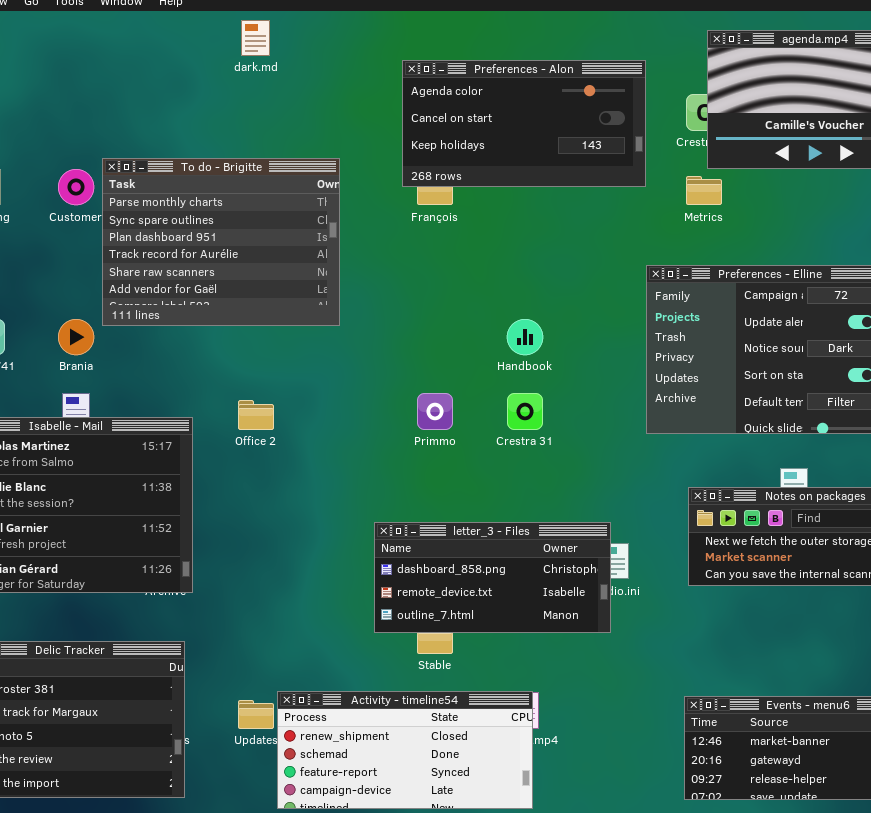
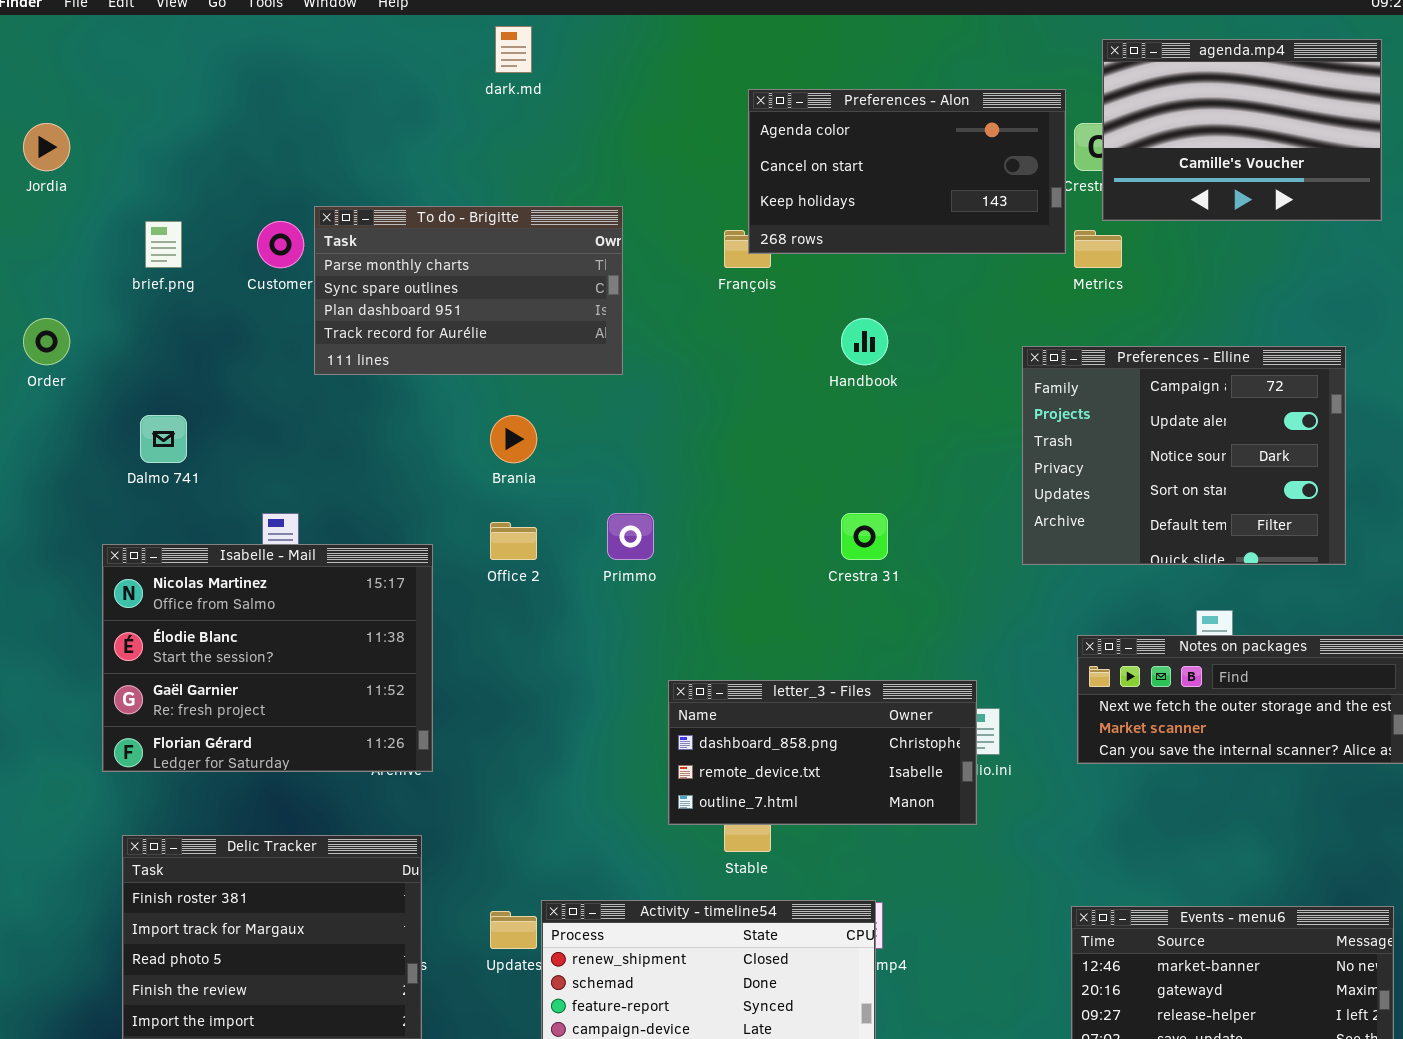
Preferences - Alon: [402,60,646,187] -> [748,89,1066,254], moved
To do - Brigitte: [102,158,340,326] -> [314,206,623,375], resized
Brania: [58,319,94,355] -> [490,415,537,463], moved
Handbook: [507,319,543,355] -> [841,318,888,365], moved
Primmo: [417,393,453,430] -> [607,513,654,560], moved

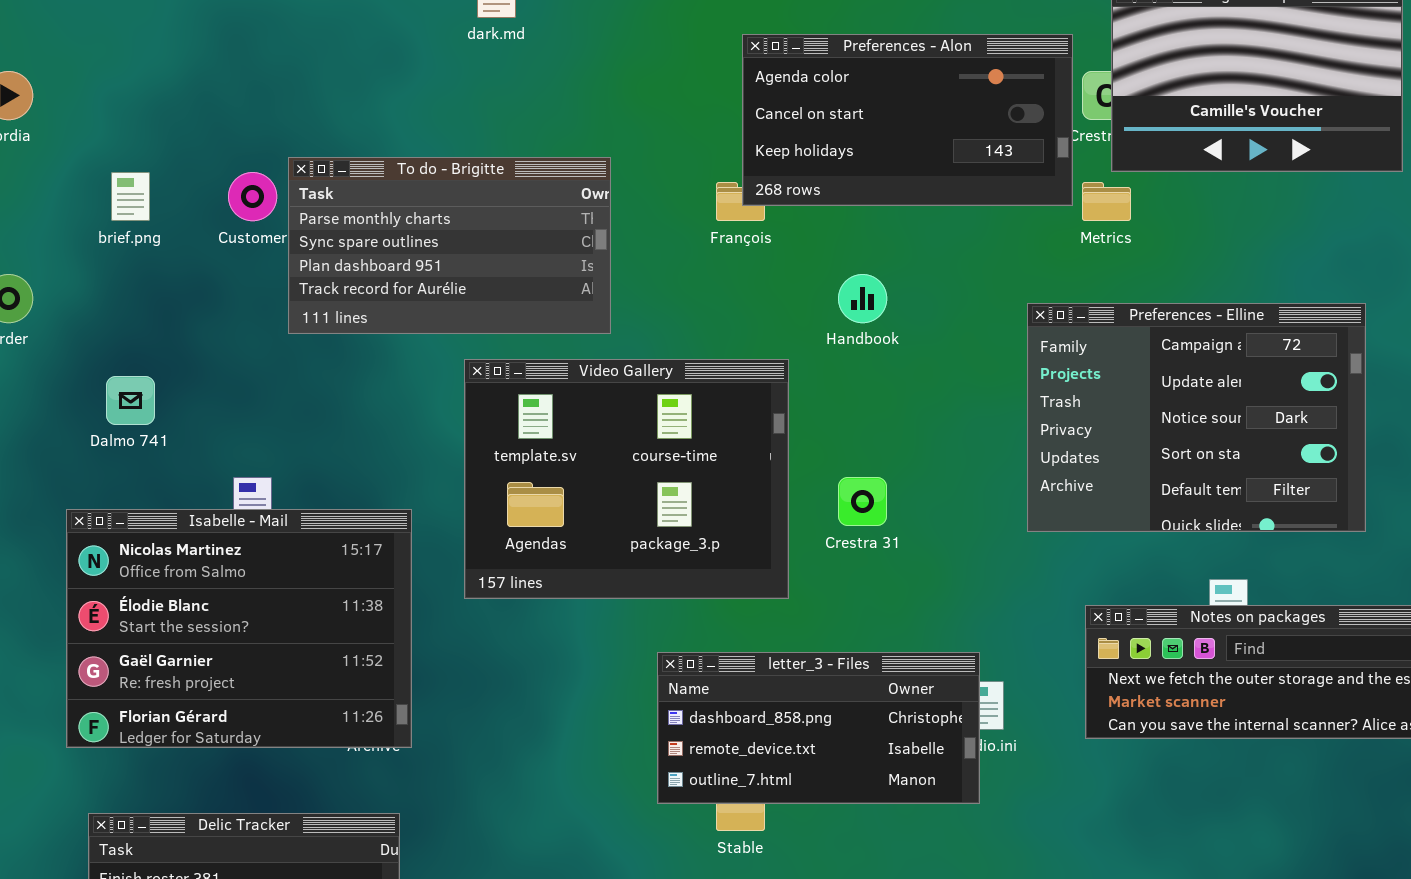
Video Gallery: none -> [464,359,789,599], opened

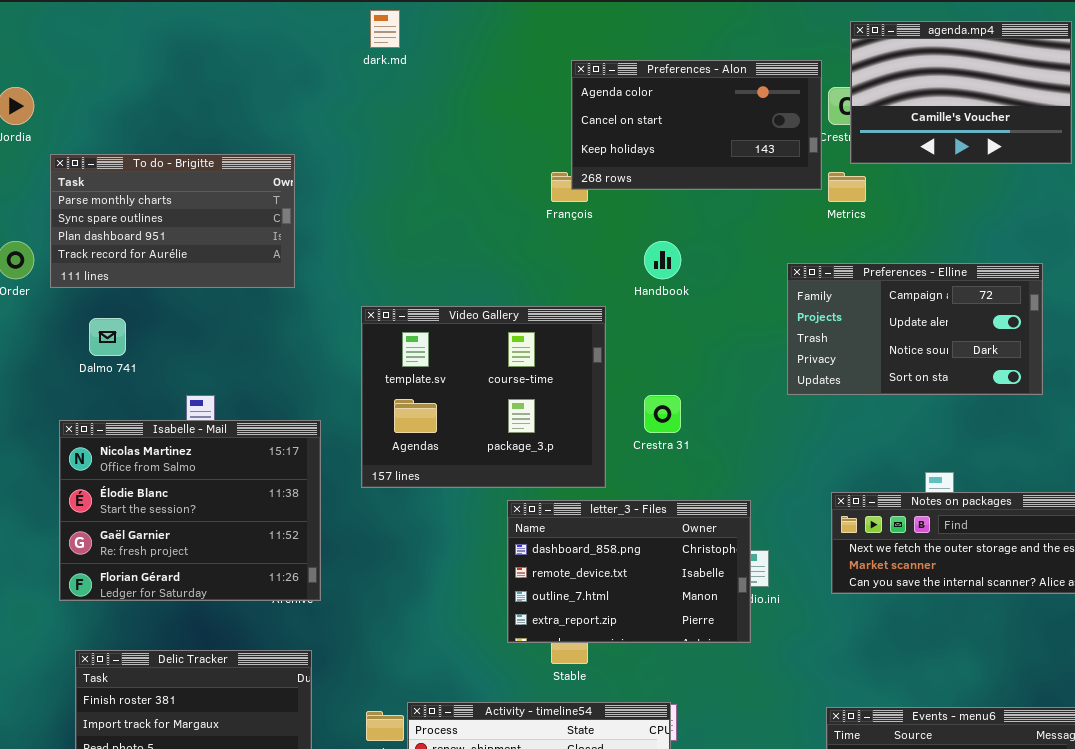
To do - Brigitte: [288,157,611,334] -> [50,154,295,288], moved
Preferences - Elline: [1027,303,1366,532] -> [787,263,1043,395], resized
letter_3 - Files: [657,652,980,804] -> [507,500,751,643], resized

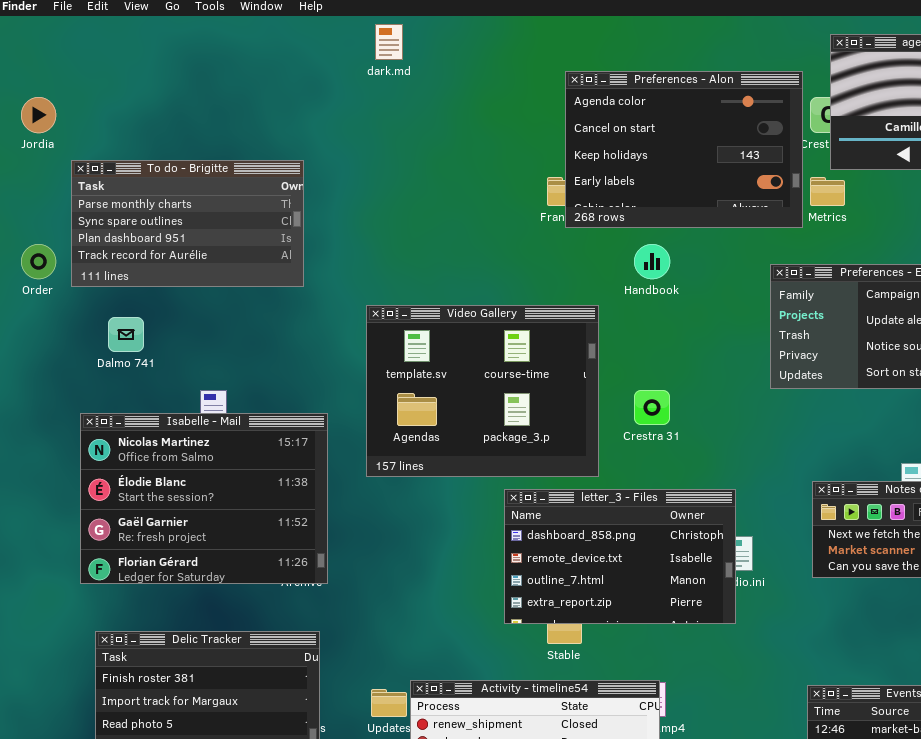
Preferences - Alon: [571,60,822,190] -> [565,71,803,228], resized

